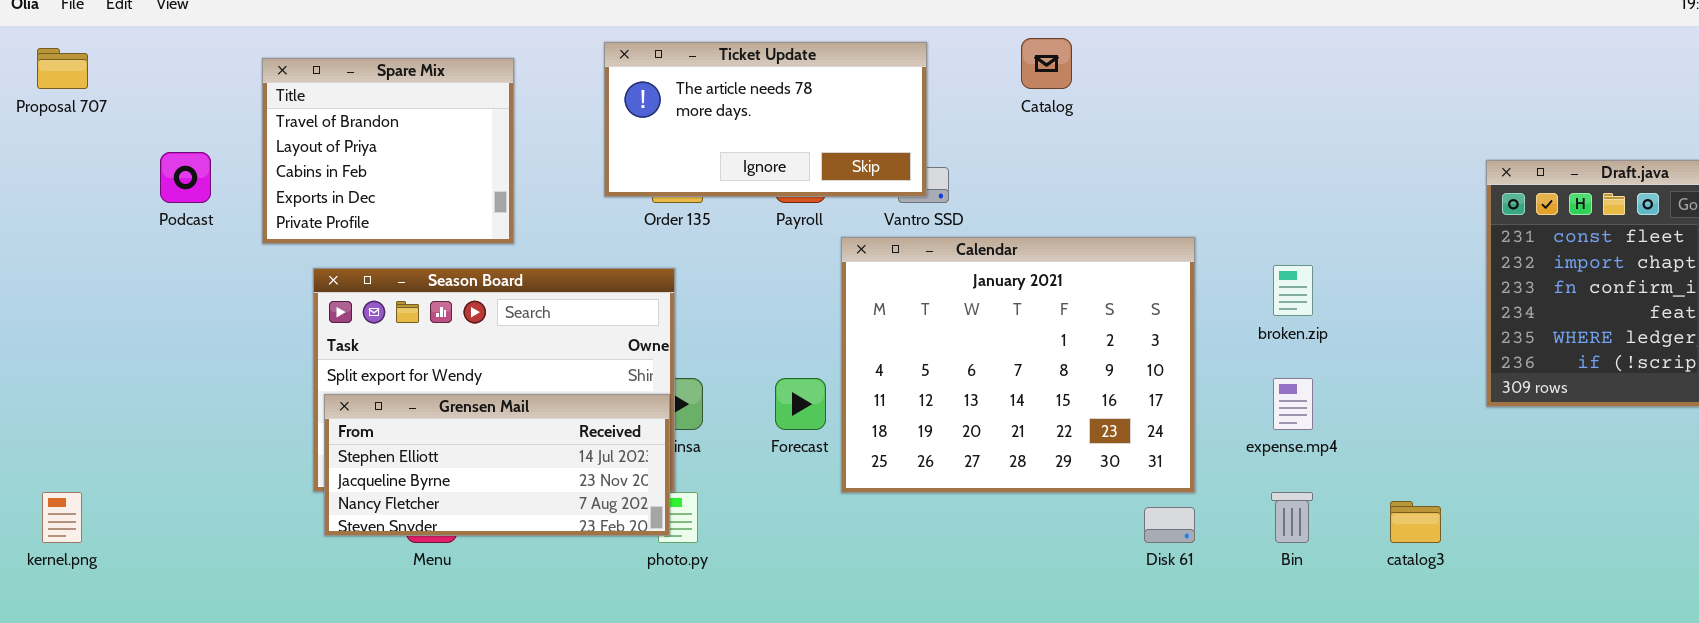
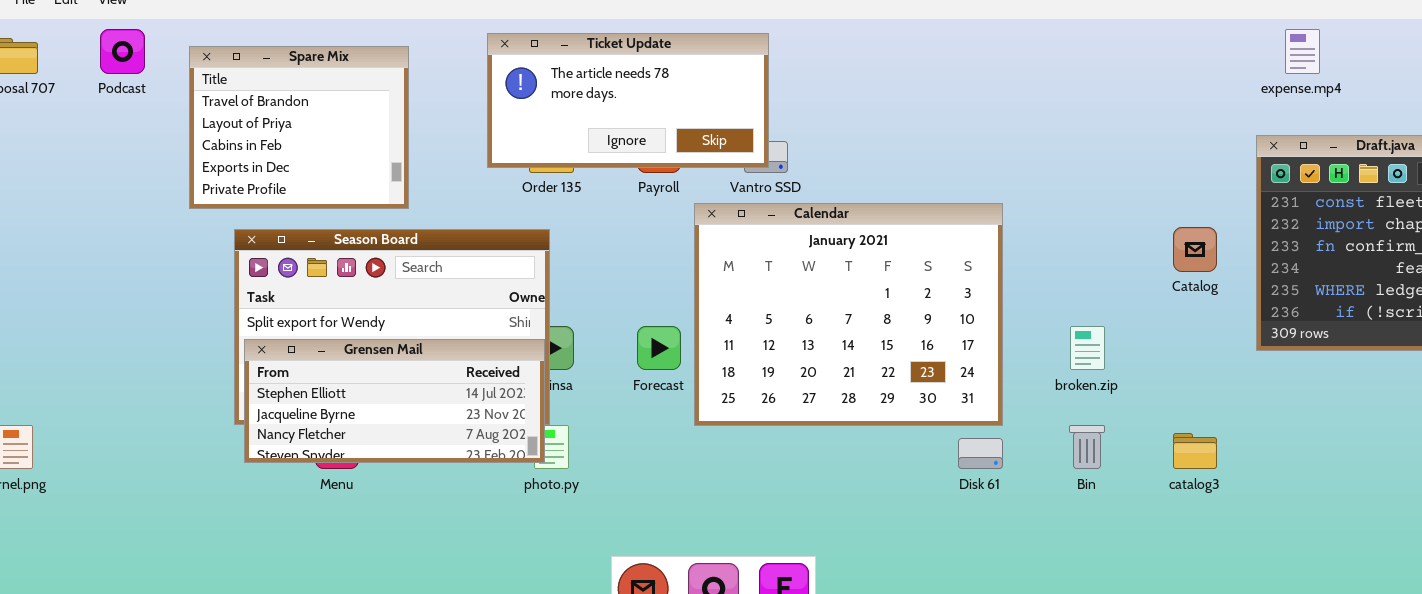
Catalog: [1021,38,1072,89] -> [1173,227,1217,272], moved
Podcast: [160,152,211,203] -> [100,29,145,74], moved
broken.zip: [1273,265,1313,316] -> [1070,326,1105,370], moved
expense.mp4: [1273,378,1313,430] -> [1285,29,1320,74], moved

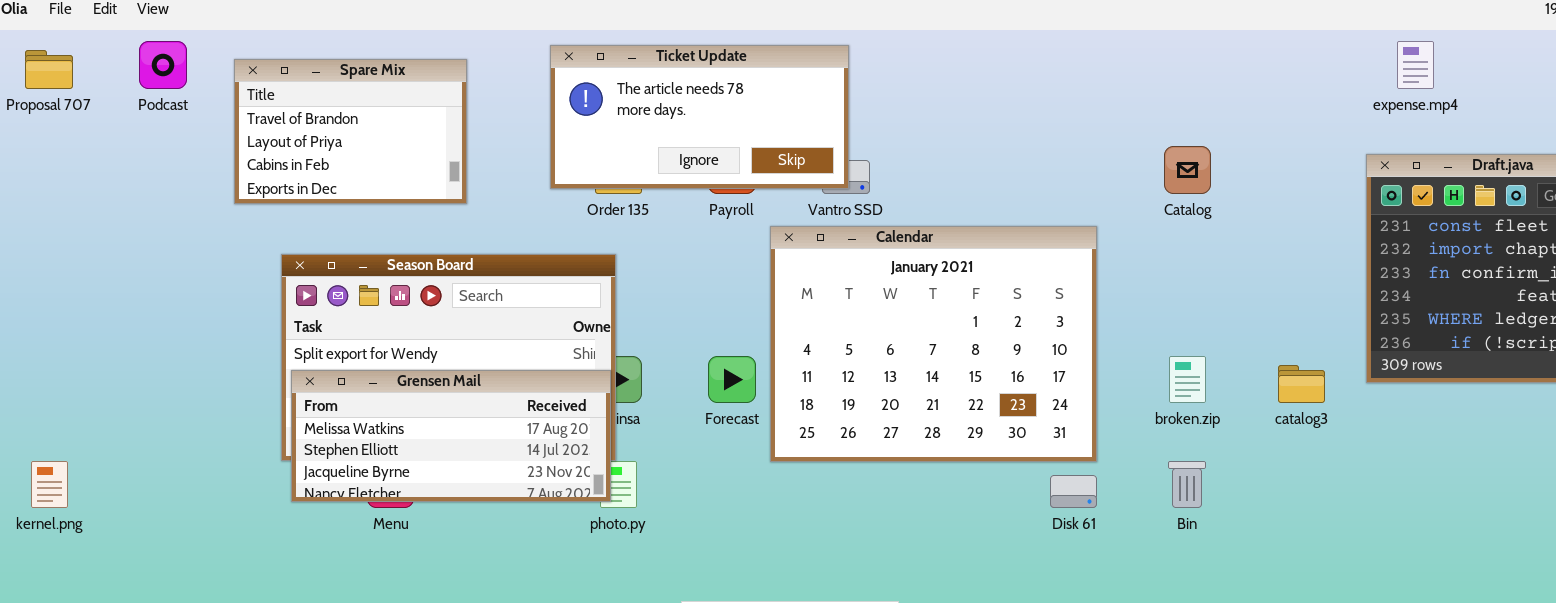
Spare Mix: [189,46,409,209] -> [234,59,467,204], resized
Catalog: [1173,227,1217,272] -> [1164,146,1211,194], moved
Grensen Mail: [244,339,545,463] -> [291,370,611,502], scrolled up 1 row
catalog3: [1173,433,1217,469] -> [1278,365,1325,403], moved

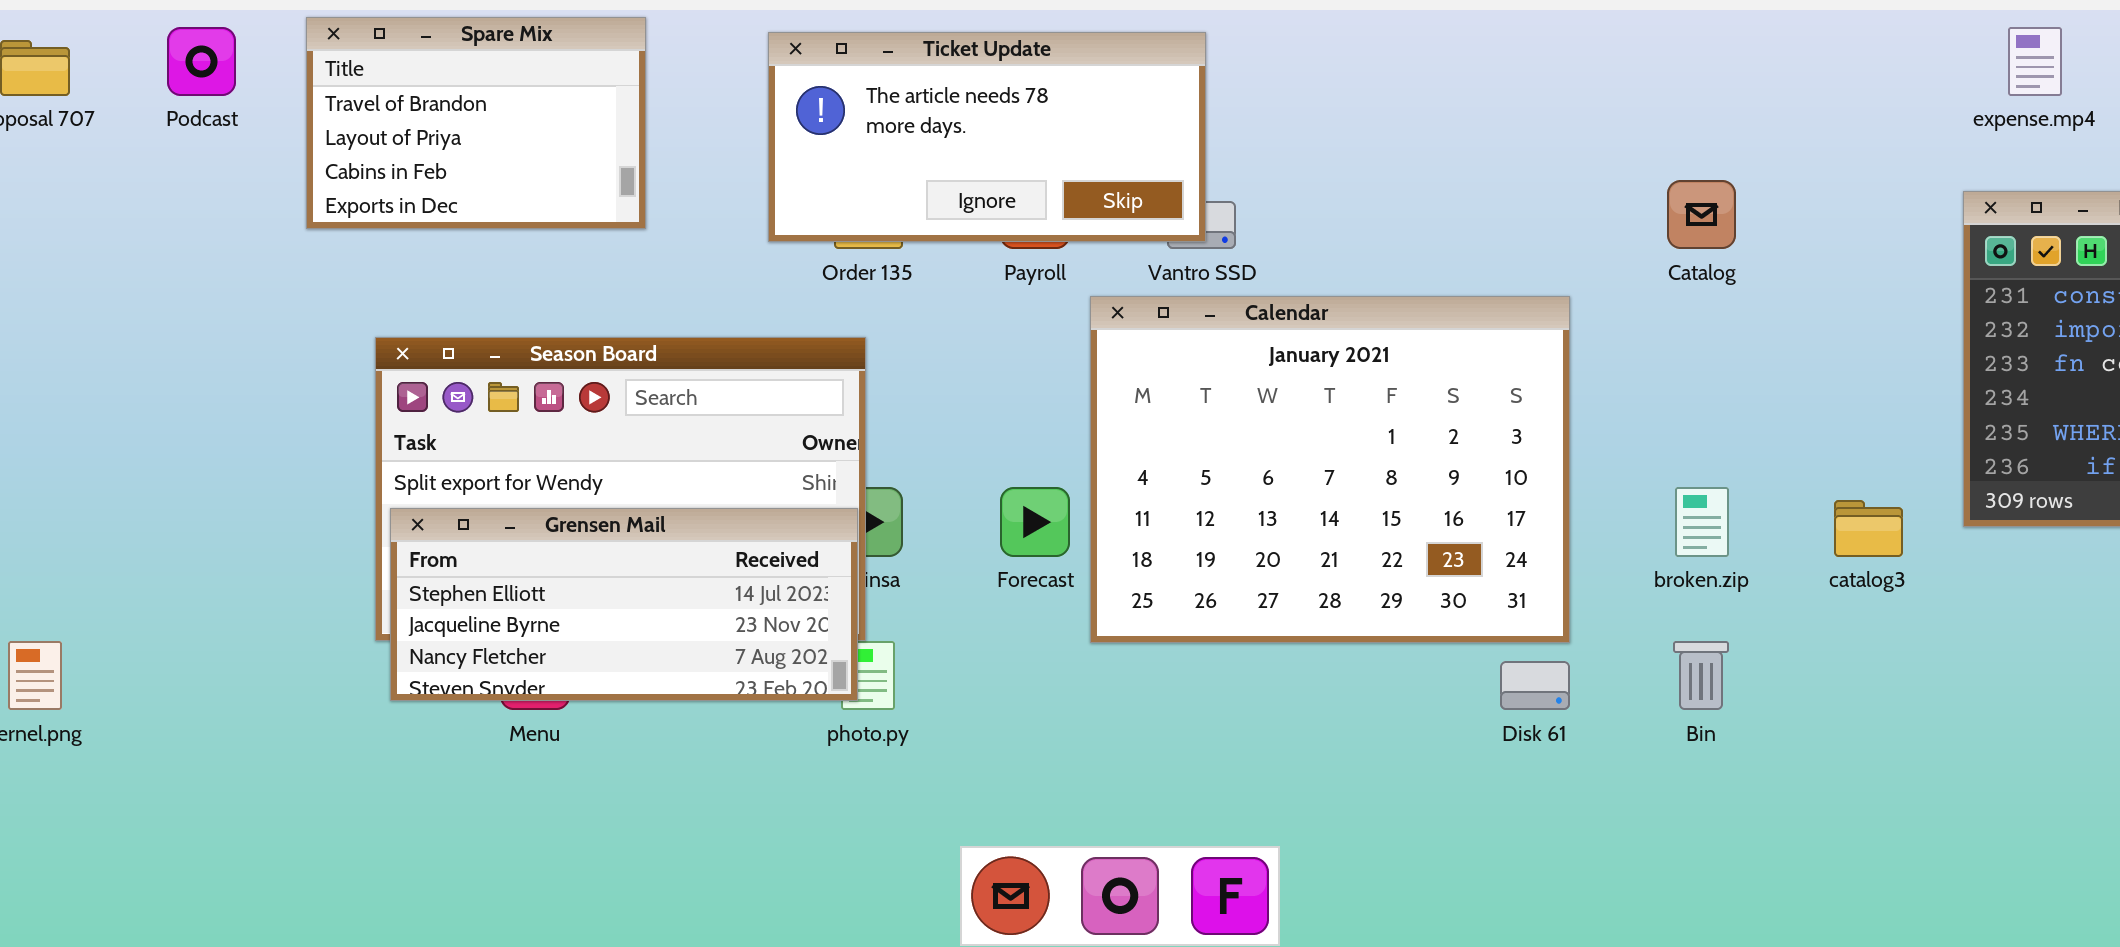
Spare Mix: [234,59,467,204] -> [306,17,646,229], moved
Grensen Mail: [291,370,611,502] -> [390,508,858,701], scrolled down 1 row

